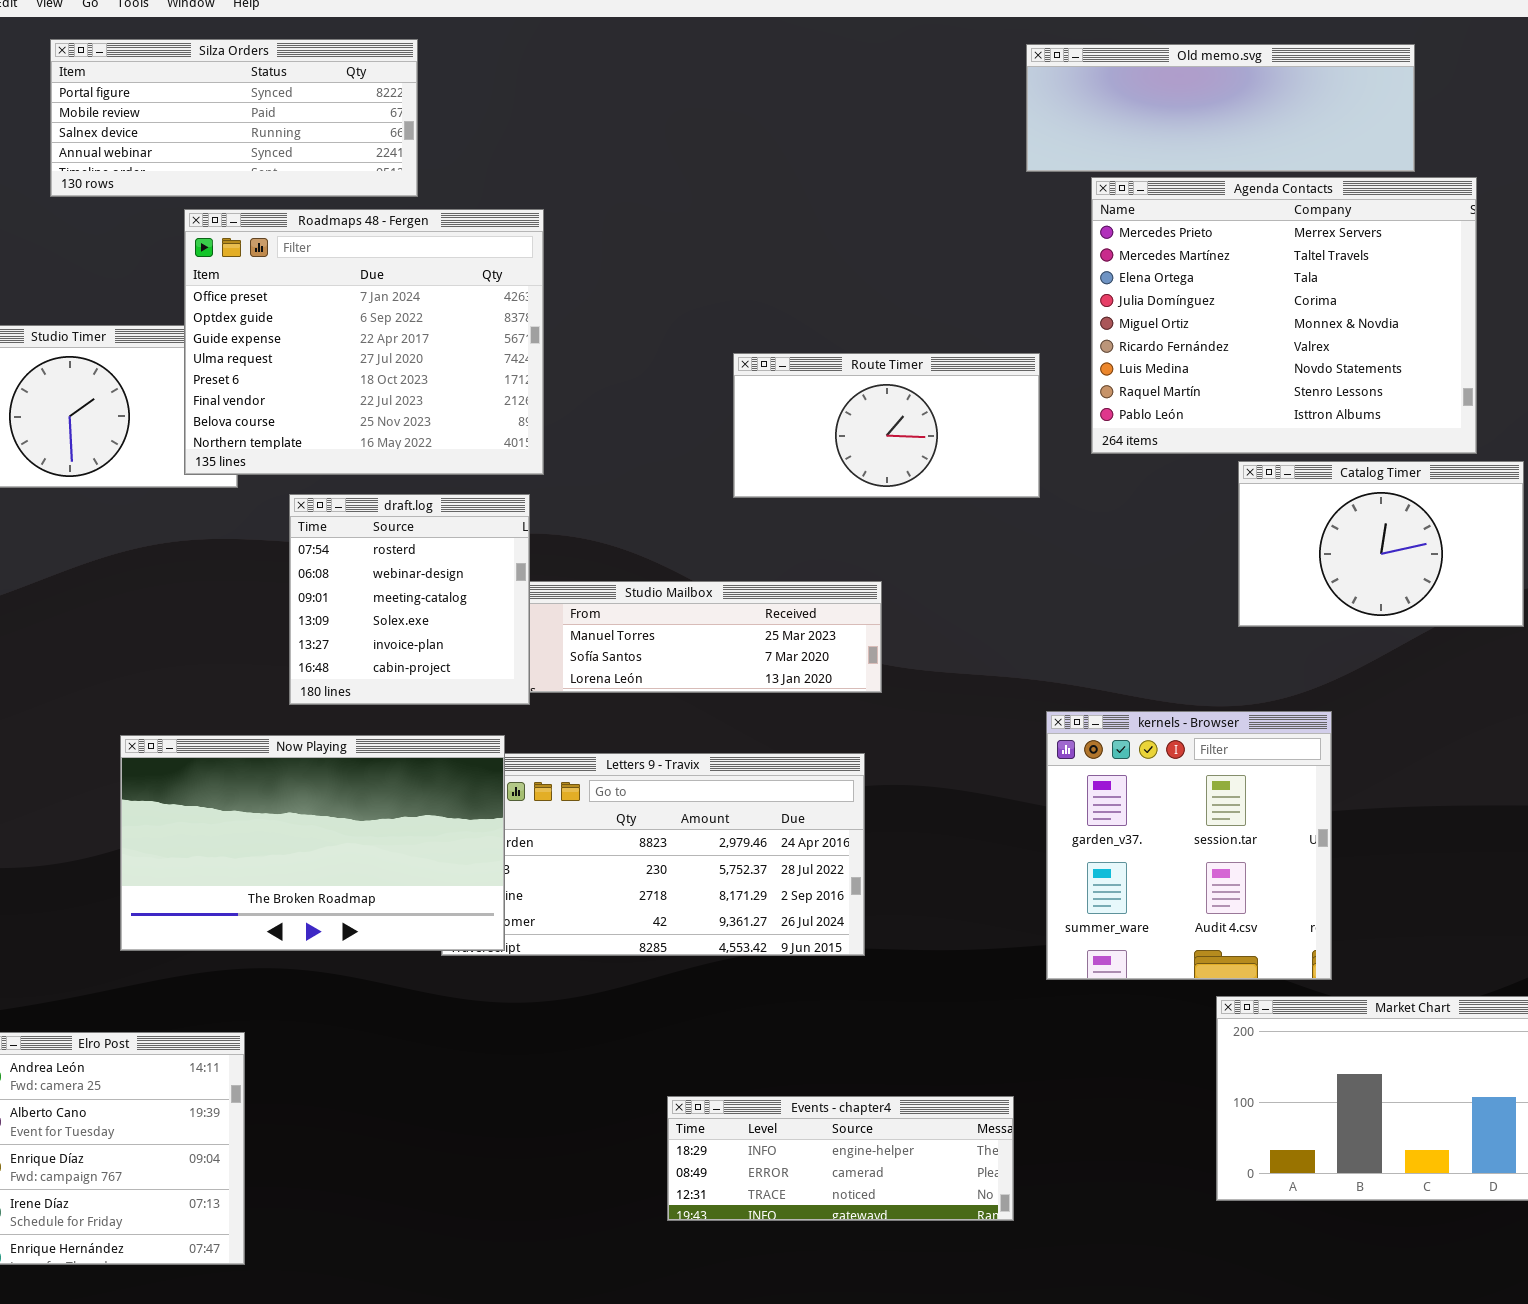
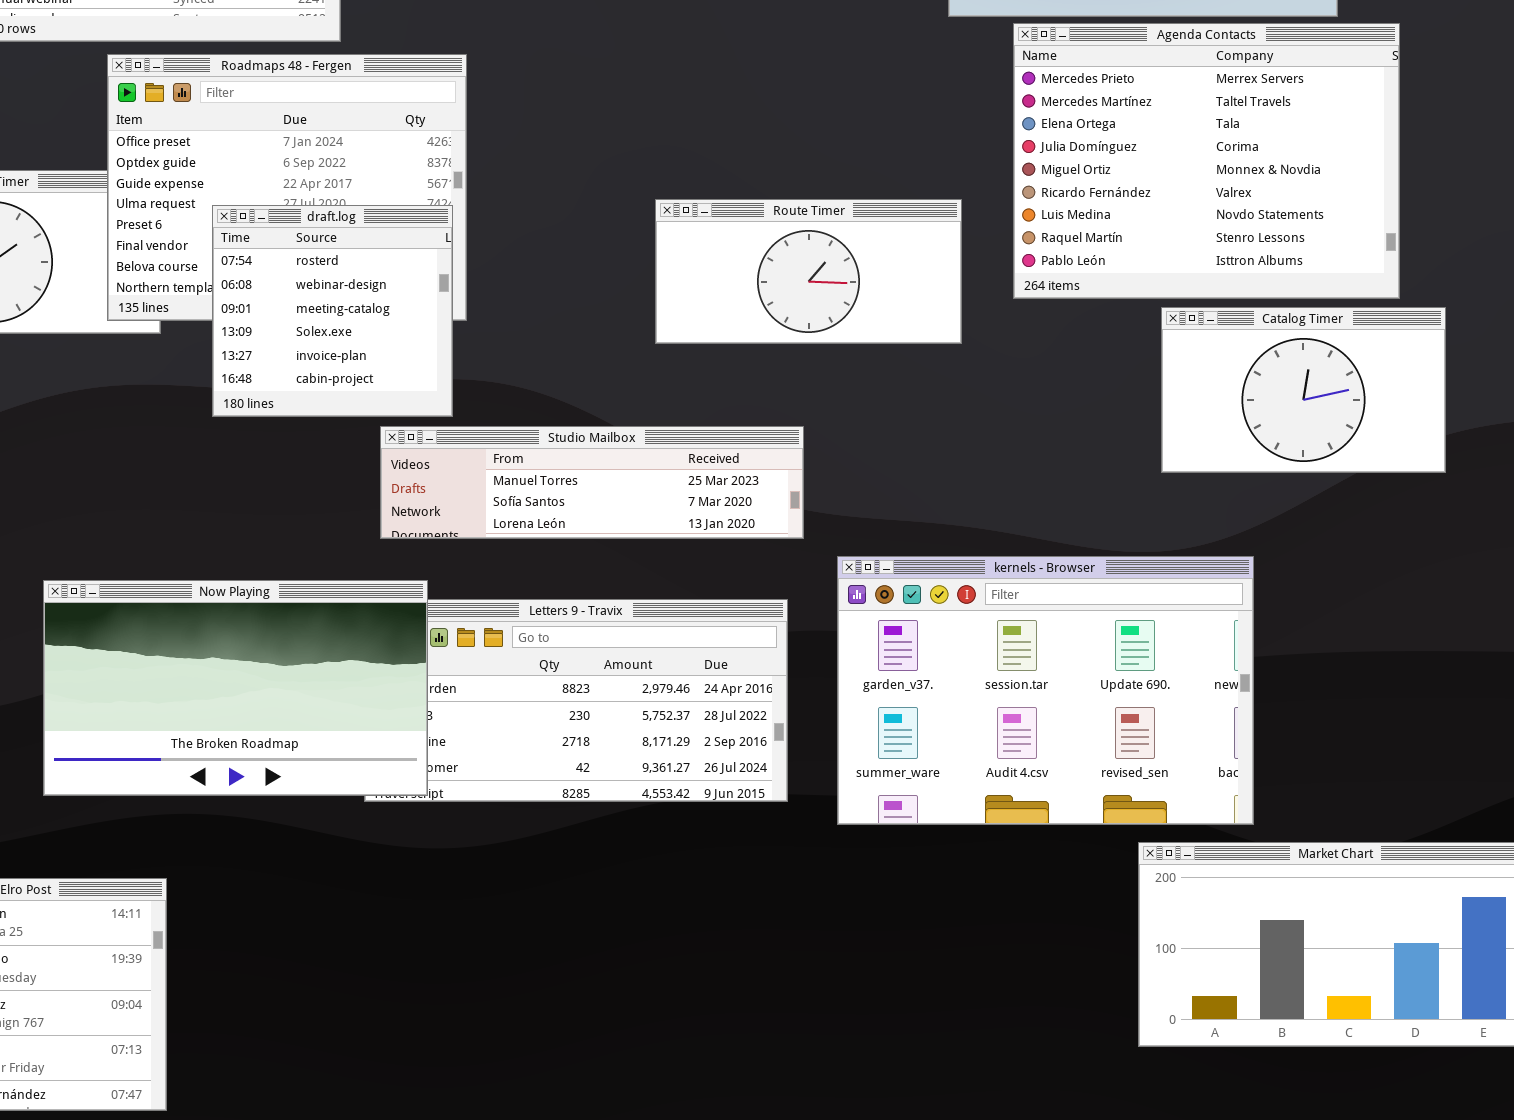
draft.log: [289,494,530,705] -> [212,205,453,417], moved
kernels - Browser: [1046,711,1332,980] -> [837,556,1254,825], resized
Events - chapter4: [667,1096,1014,1221] -> none, closed

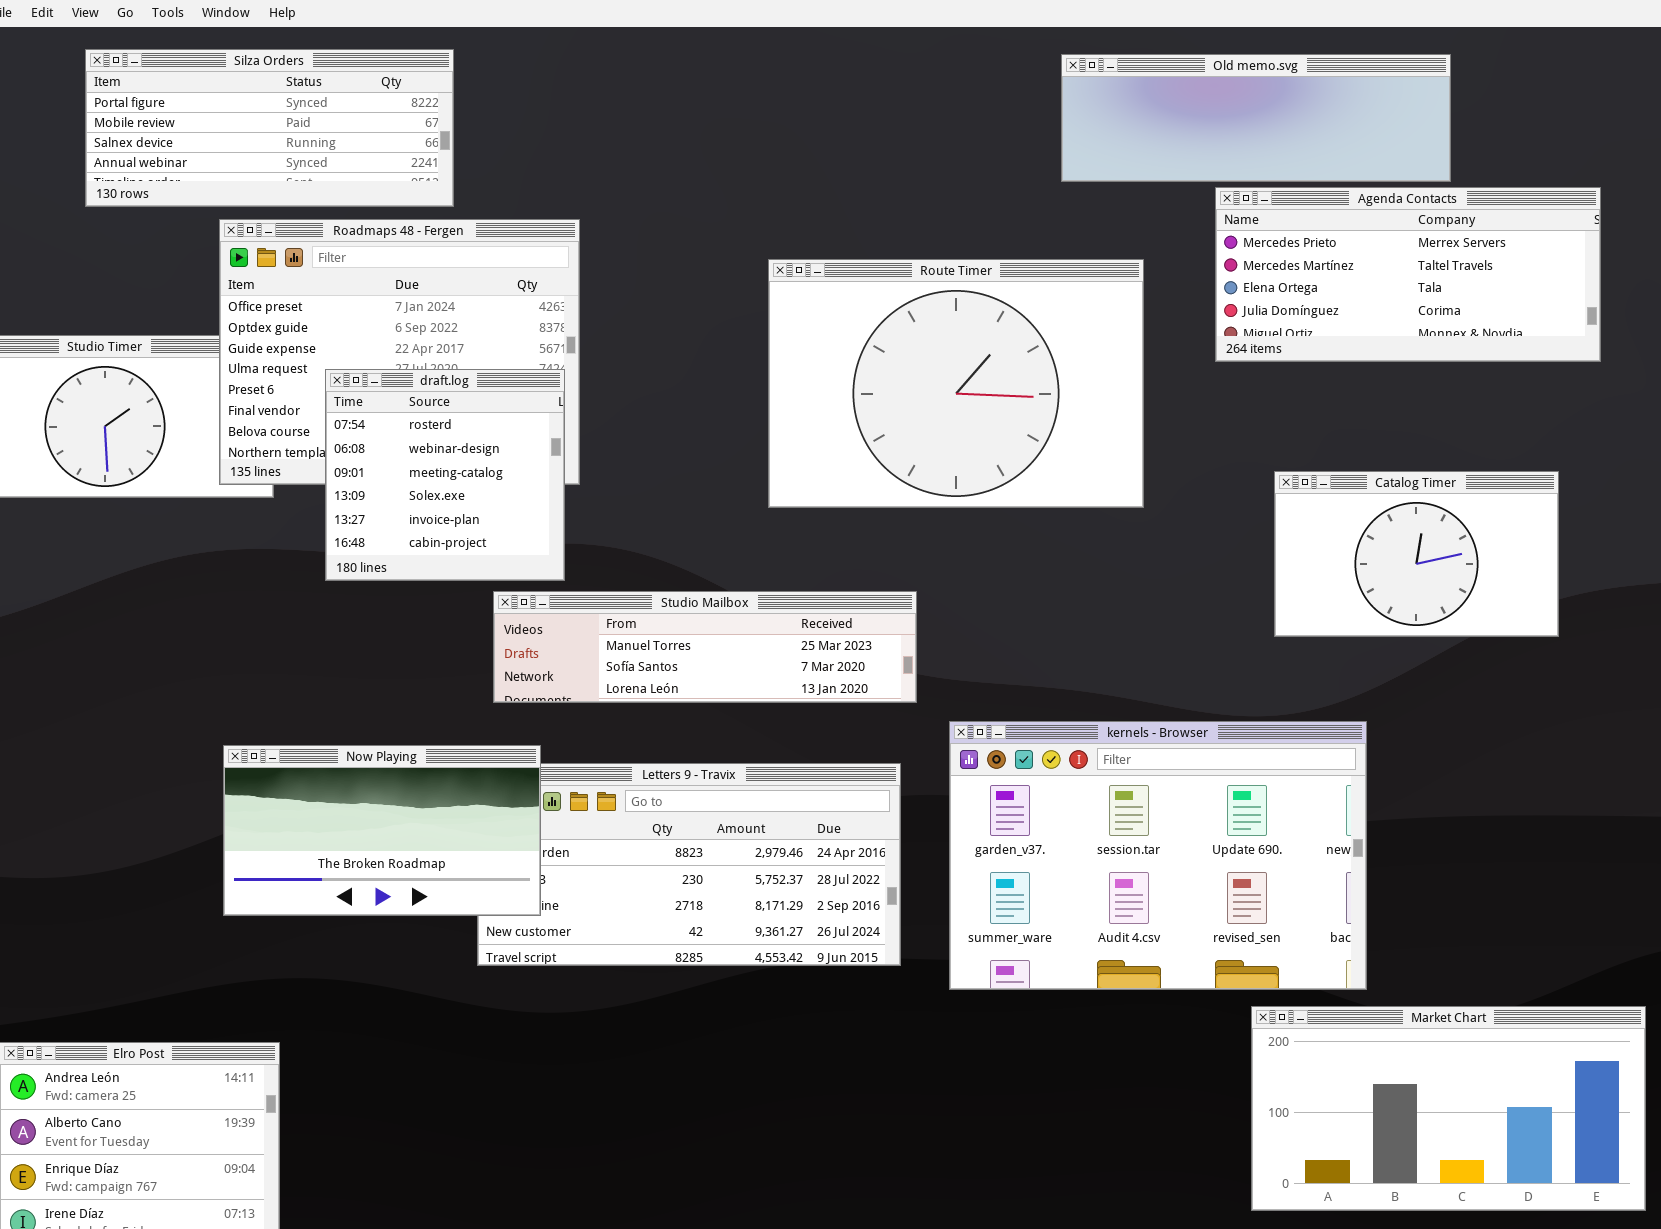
Agenda Contacts: [1013,23,1400,299] -> [1215,187,1601,362], moved, resized
Route Timer: [655,199,962,344] -> [768,259,1144,508], resized
Now Playing: [43,580,428,796] -> [223,745,541,916], resized

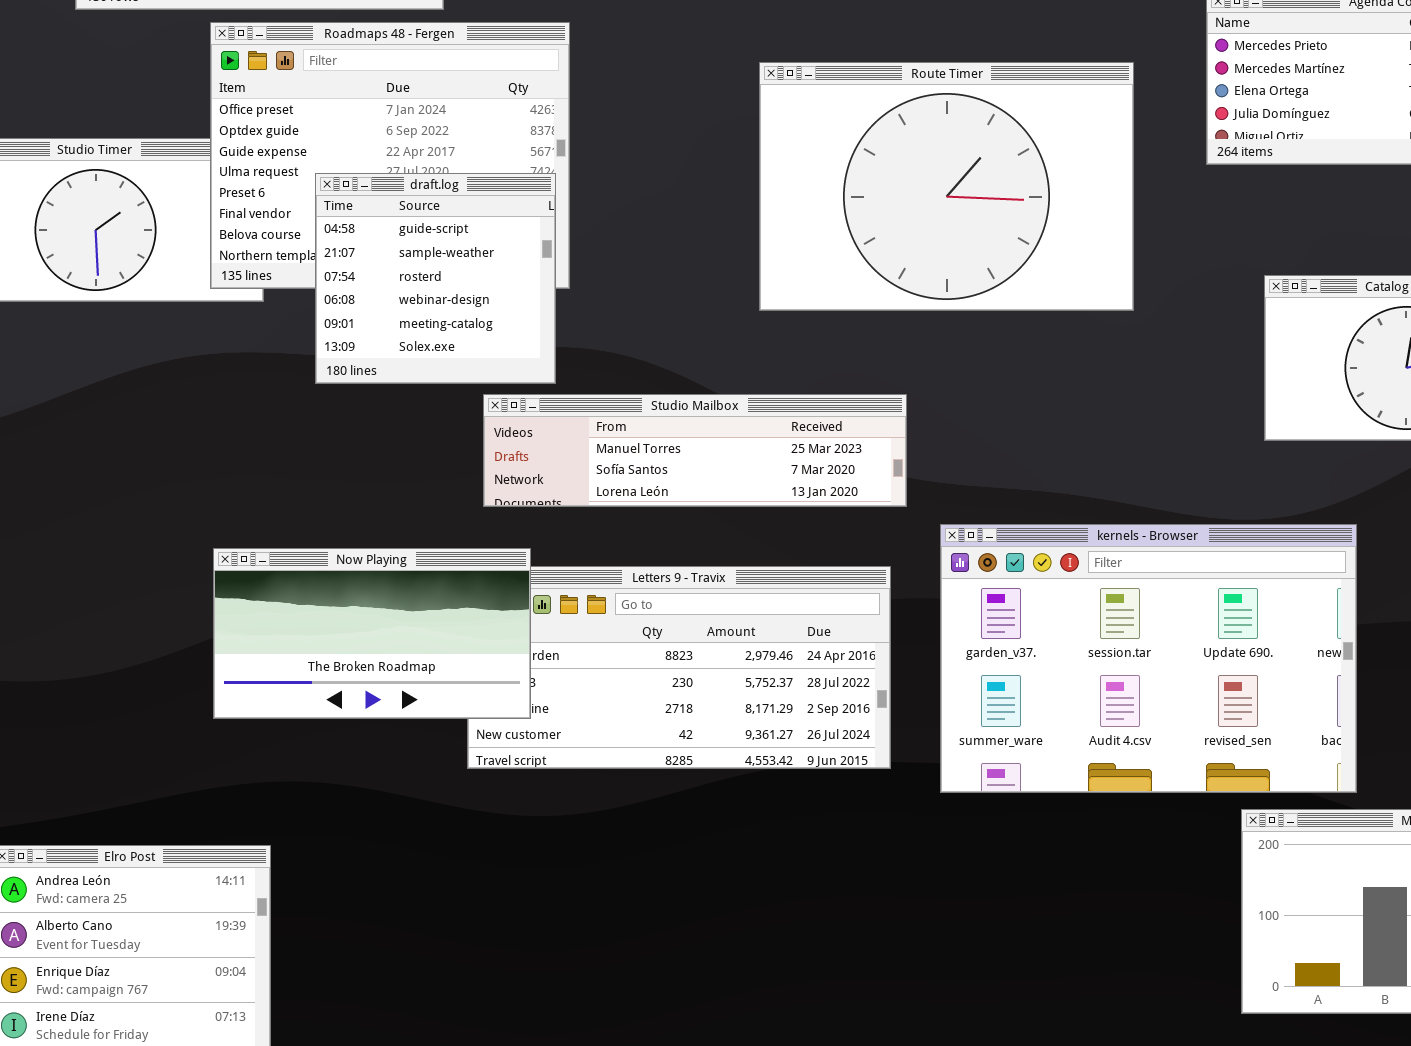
draft.log: [325,369,565,581] -> [315,173,556,384], scrolled up 2 rows

